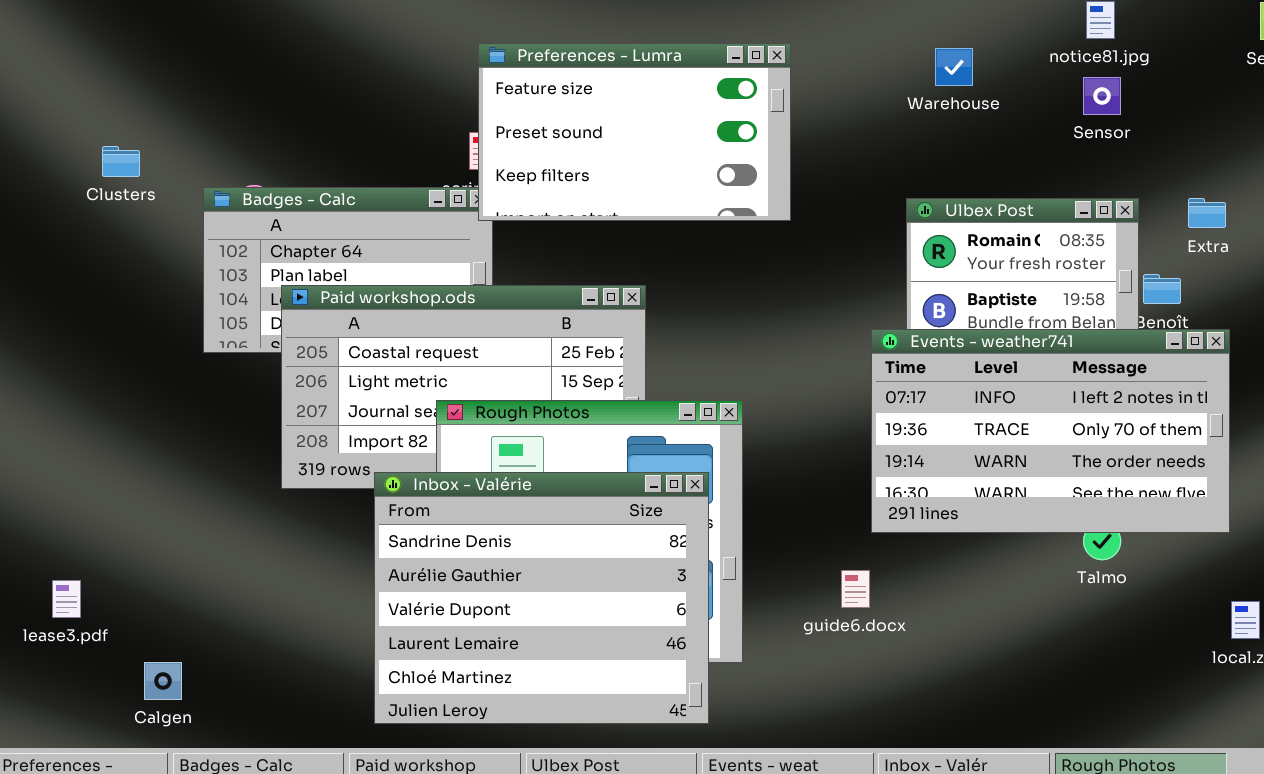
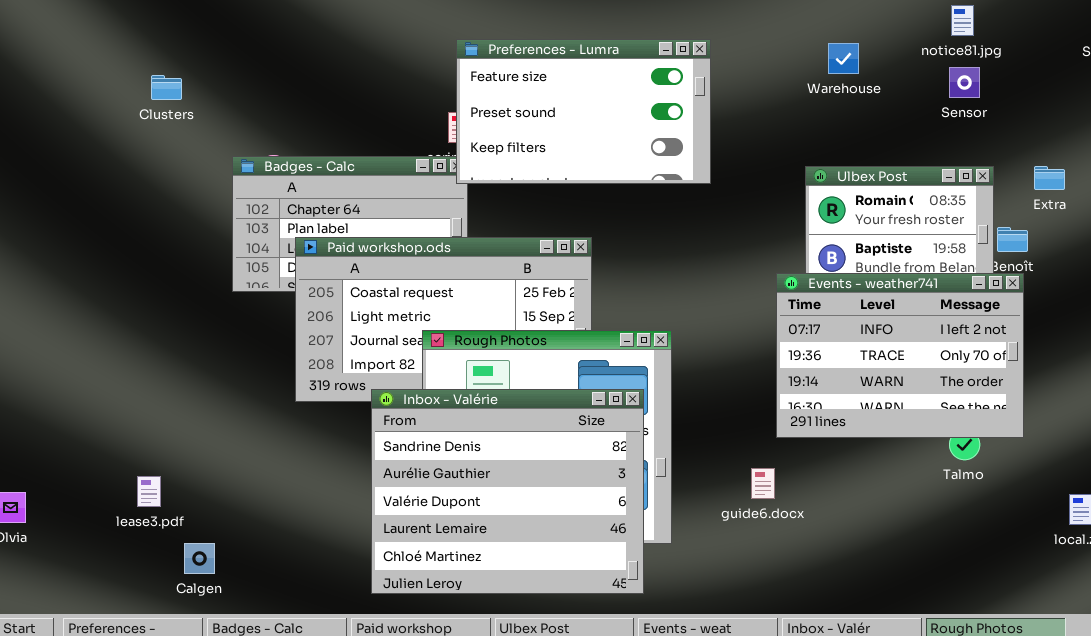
Clusters: [102,146,140,177] -> [151,75,182,100], moved
Events - weather741: [871,329,1230,533] -> [776,273,1024,438], resized
lease3.pdf: [52,580,81,618] -> [137,476,161,507], moved

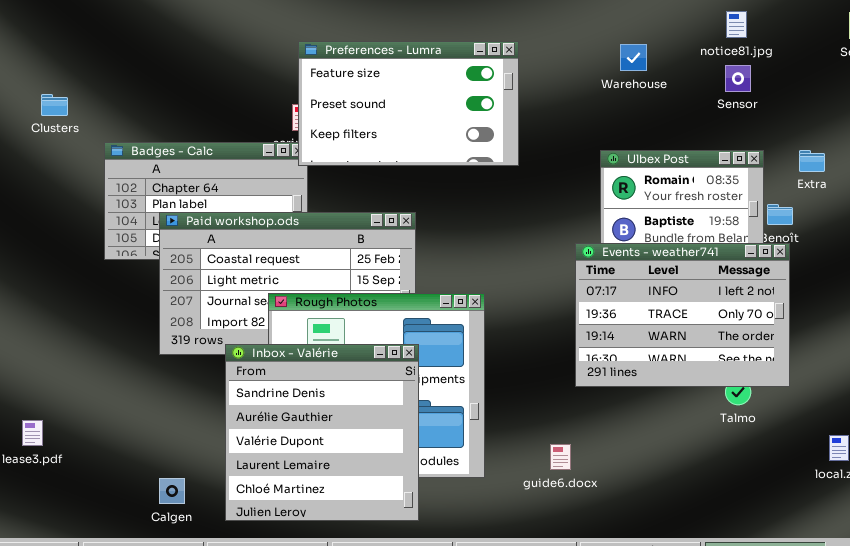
Clusters: [151,75,182,100] -> [41,94,68,116], moved
Inbox - Valérie: [371,389,644,594] -> [225,344,419,521], resized
guide6.docx: [751,468,775,499] -> [550,444,571,470], moved
Calgen: [184,543,215,574] -> [159,478,185,504], moved

